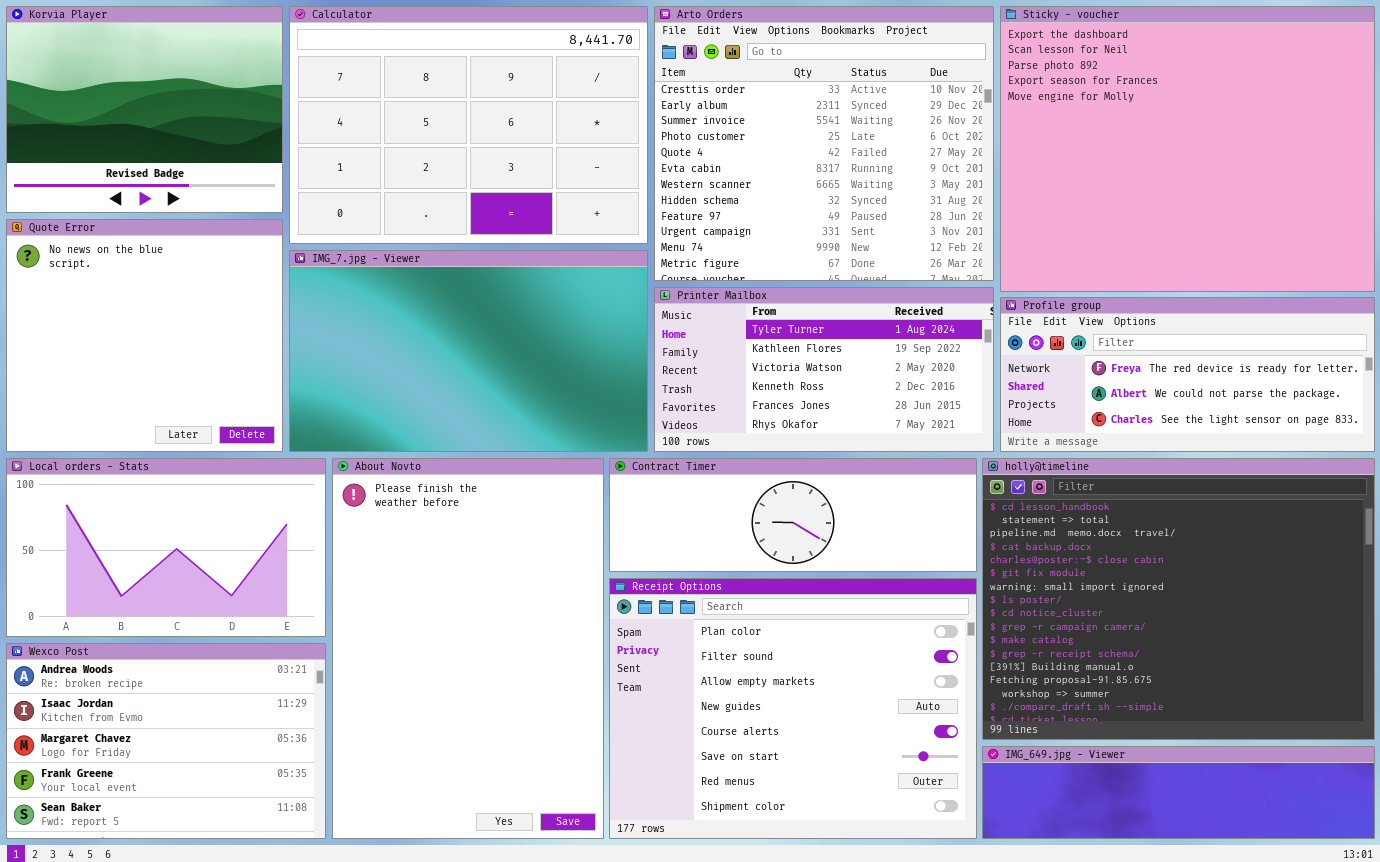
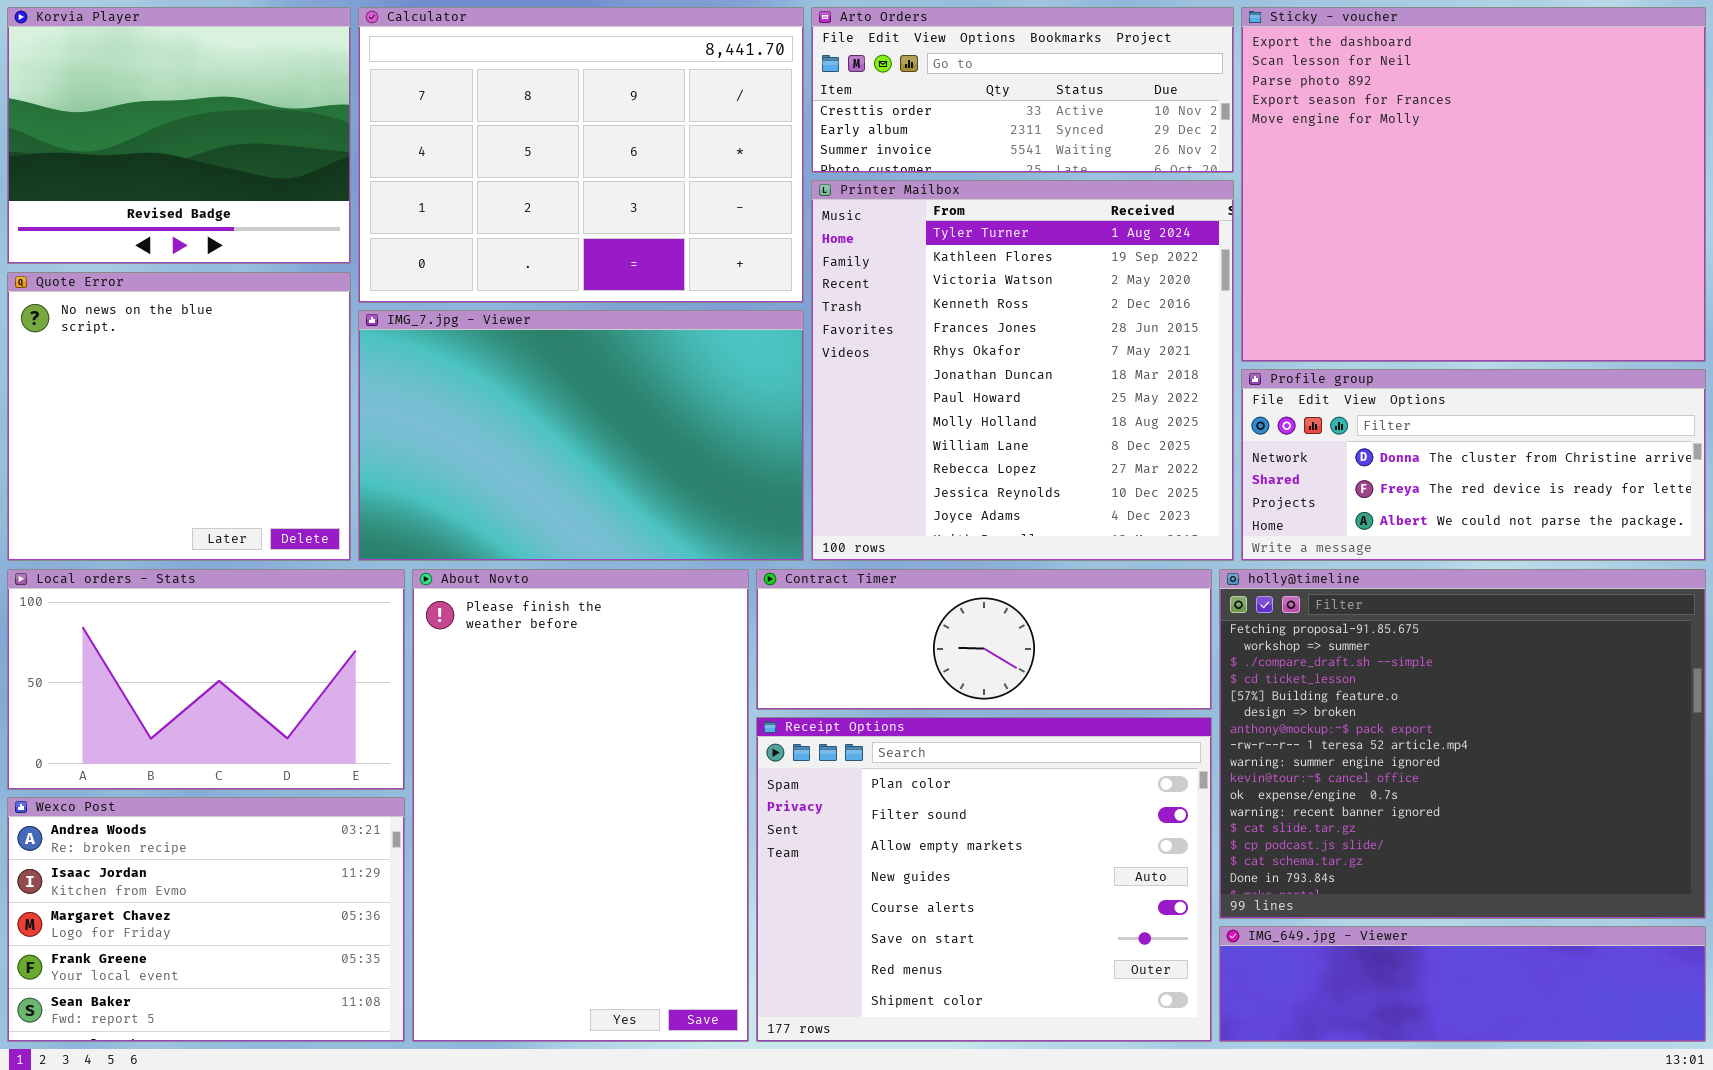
Arto Orders: [654,6,994,281] -> [811,7,1234,173], resized
Printer Mailbox: [654,287,994,452] -> [811,180,1234,561], resized
Profile group: [1000,297,1375,452] -> [1241,369,1706,561], scrolled up 1 row
holly@timeline: [982,458,1375,740] -> [1219,569,1706,919], scrolled down 13 rows

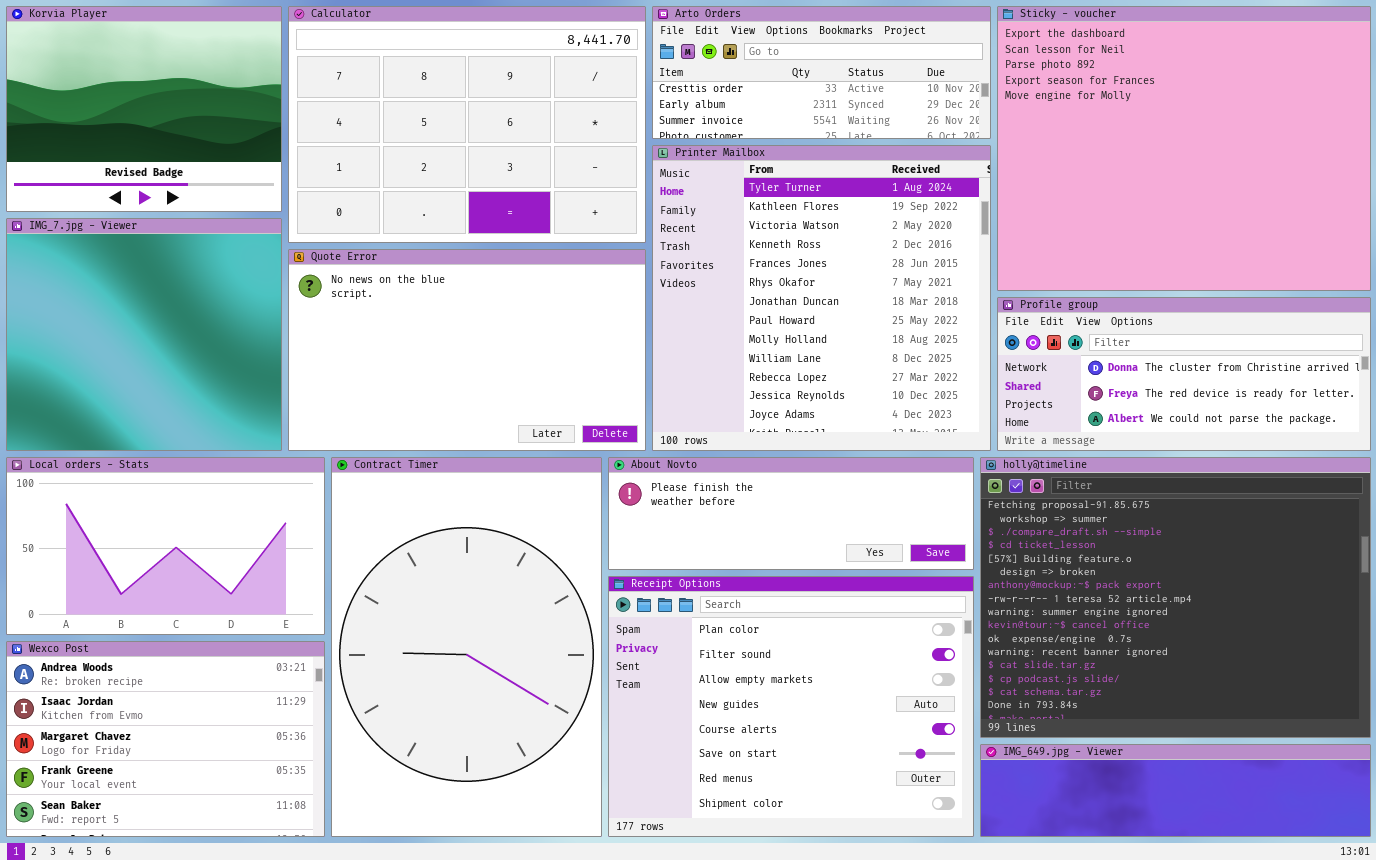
Quote Error: [7,272,351,561] -> [288,249,646,451], moved, resized
IMG_7.jpg - Viewer: [358,310,804,561] -> [6,218,282,451], moved, resized
About Novto: [412,569,749,1042] -> [608,457,974,570], moved, resized
Contract Timer: [756,569,1212,710] -> [331,457,602,837], moved, resized

